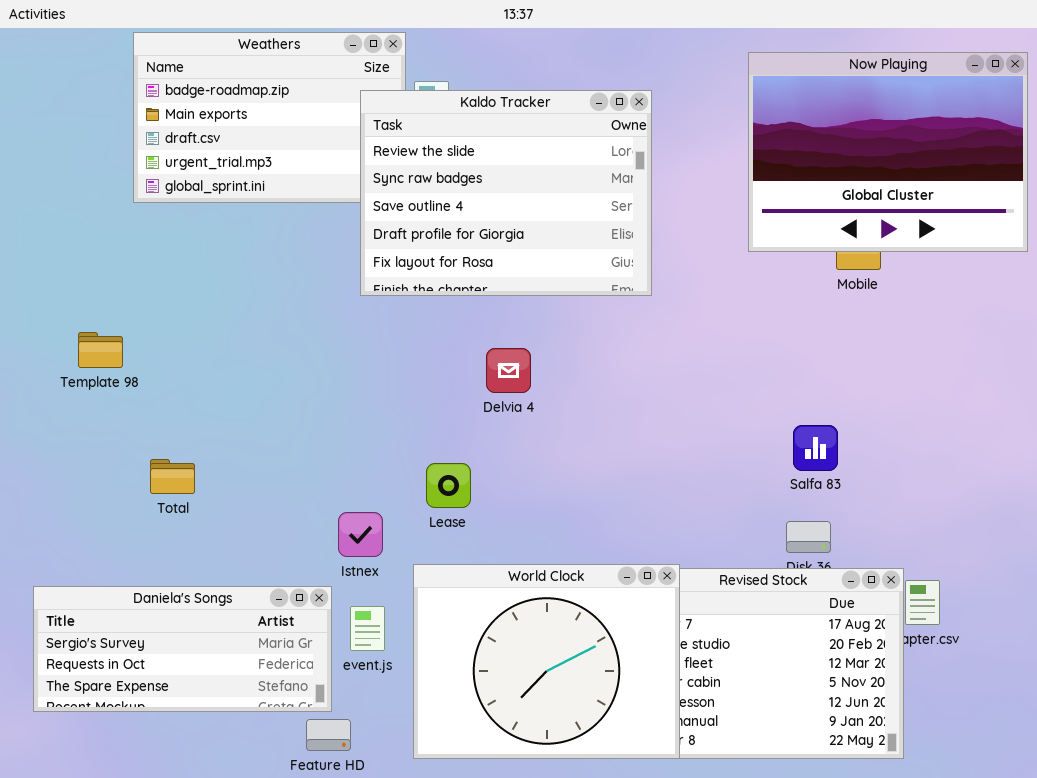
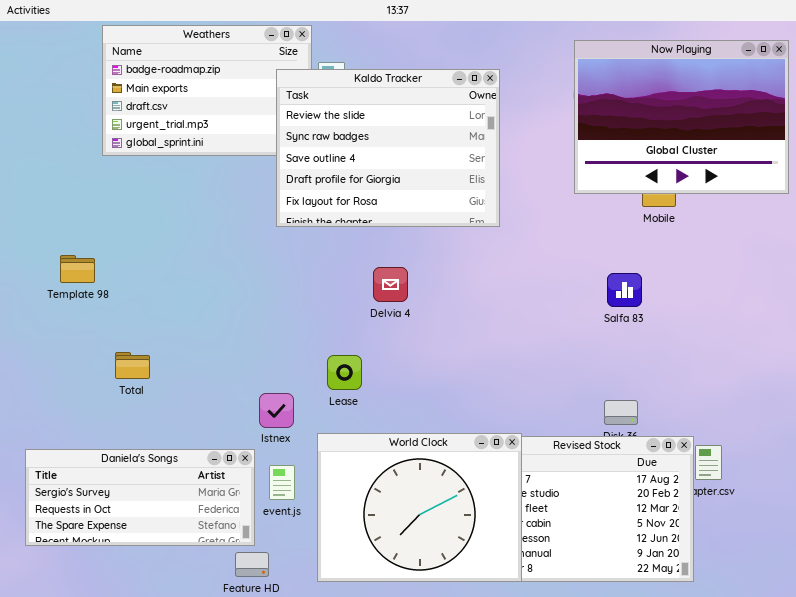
Salfa 83: [793,425,838,471] -> [607,273,642,307], moved

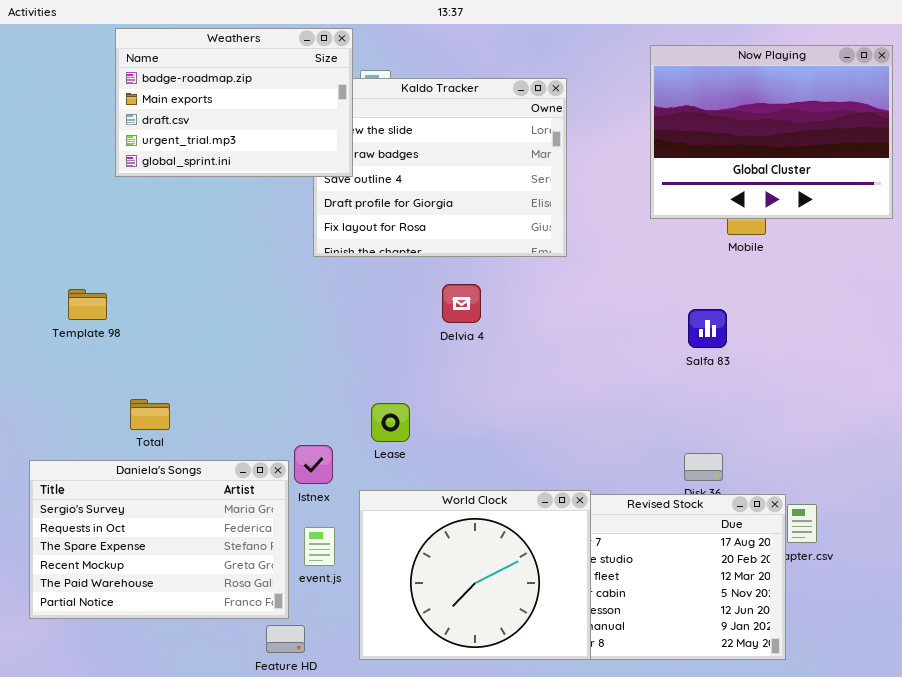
Weathers: [102,25,312,156] -> [115,28,353,177], raised
Delvia 4: [373,267,408,302] -> [442,284,481,323], moved
Daniela's Songs: [25,449,255,546] -> [29,460,289,619], resized

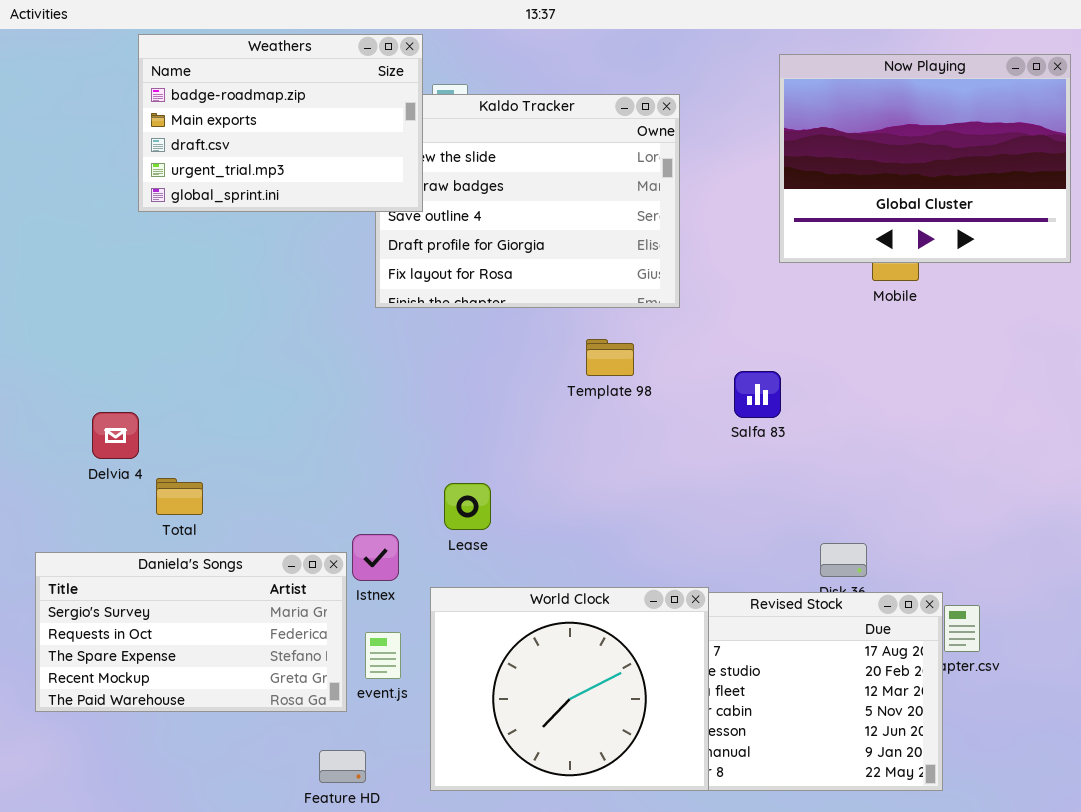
Delvia 4: [442,284,481,323] -> [92,412,139,459], moved
Template 98: [68,289,107,320] -> [586,339,634,376], moved
Salfa 83: [688,309,727,348] -> [734,371,781,418], moved
Daniela's Songs: [29,460,289,619] -> [35,552,347,712], resized

